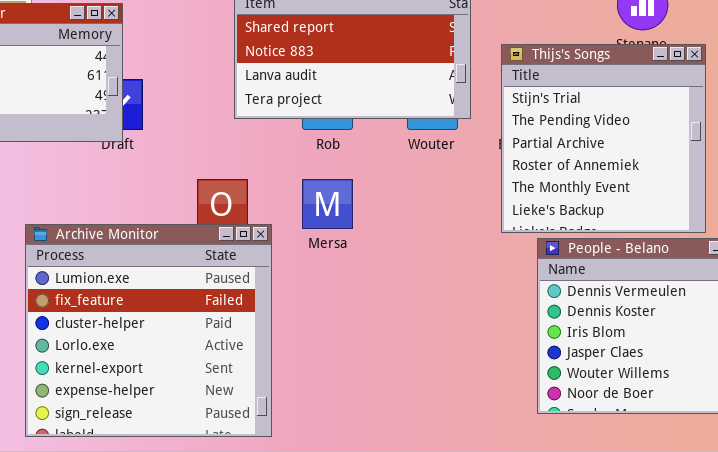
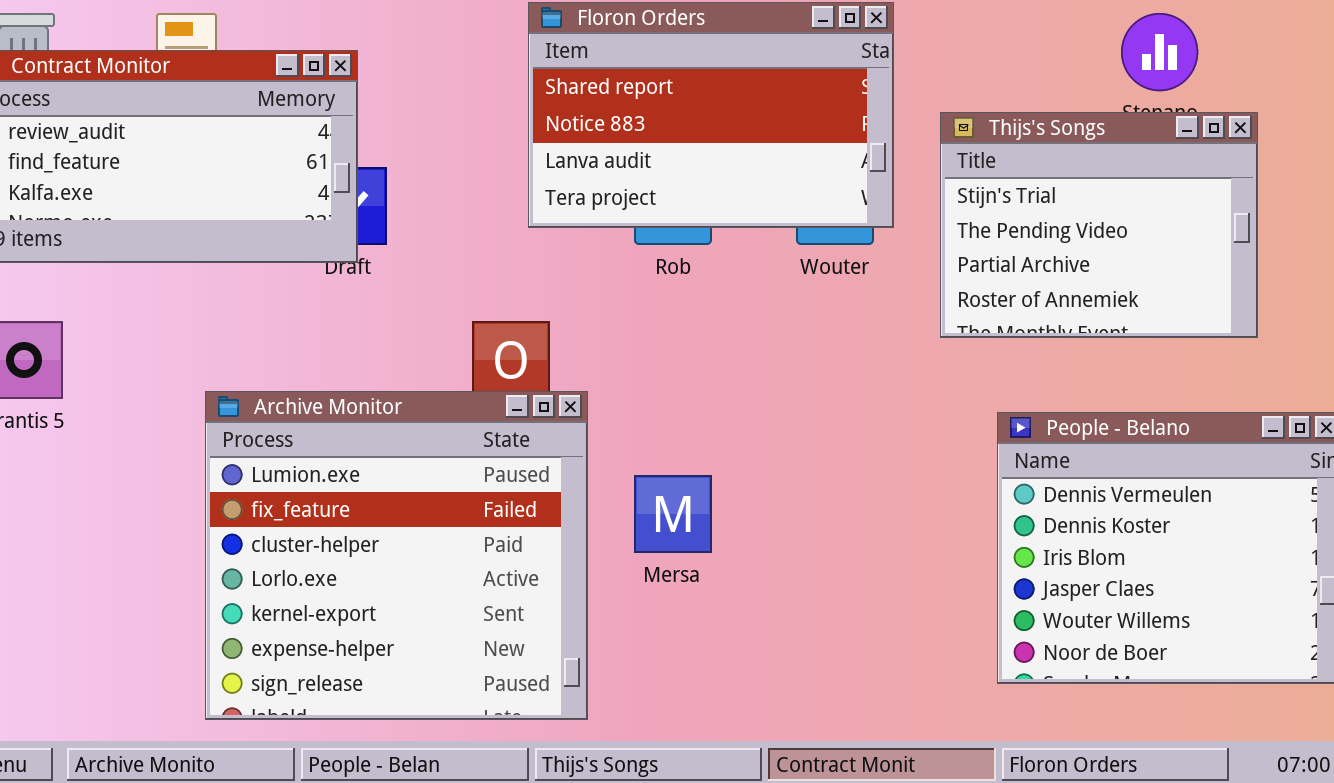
Thijs's Songs: [501,44,706,233] -> [940,112,1258,338], resized
Mersa: [302,179,353,229] -> [634,475,712,553], moved

